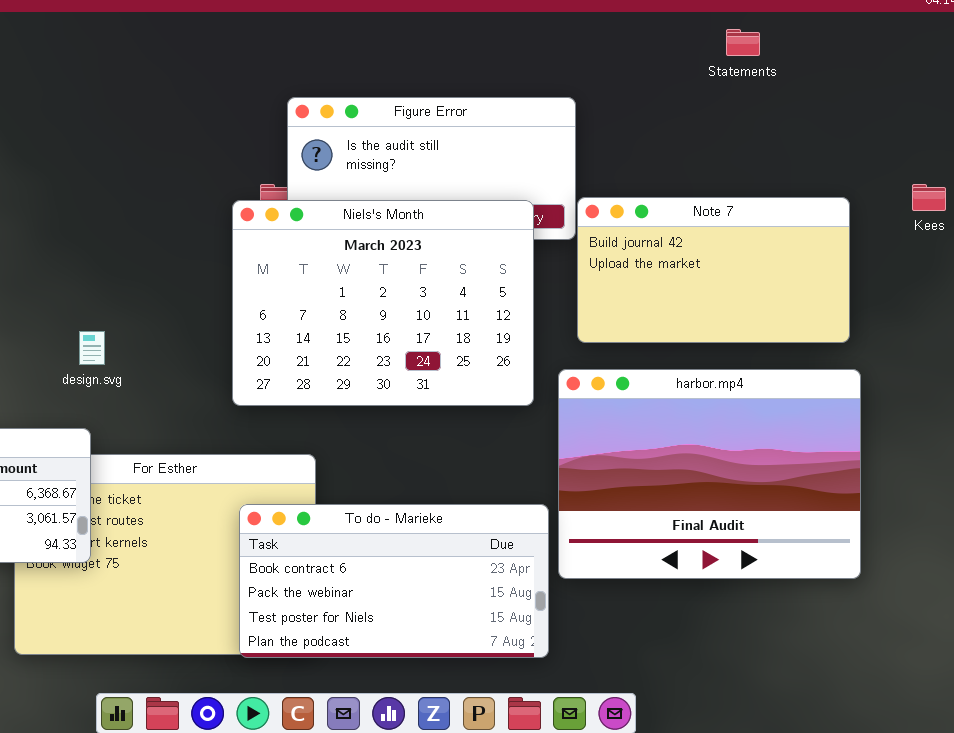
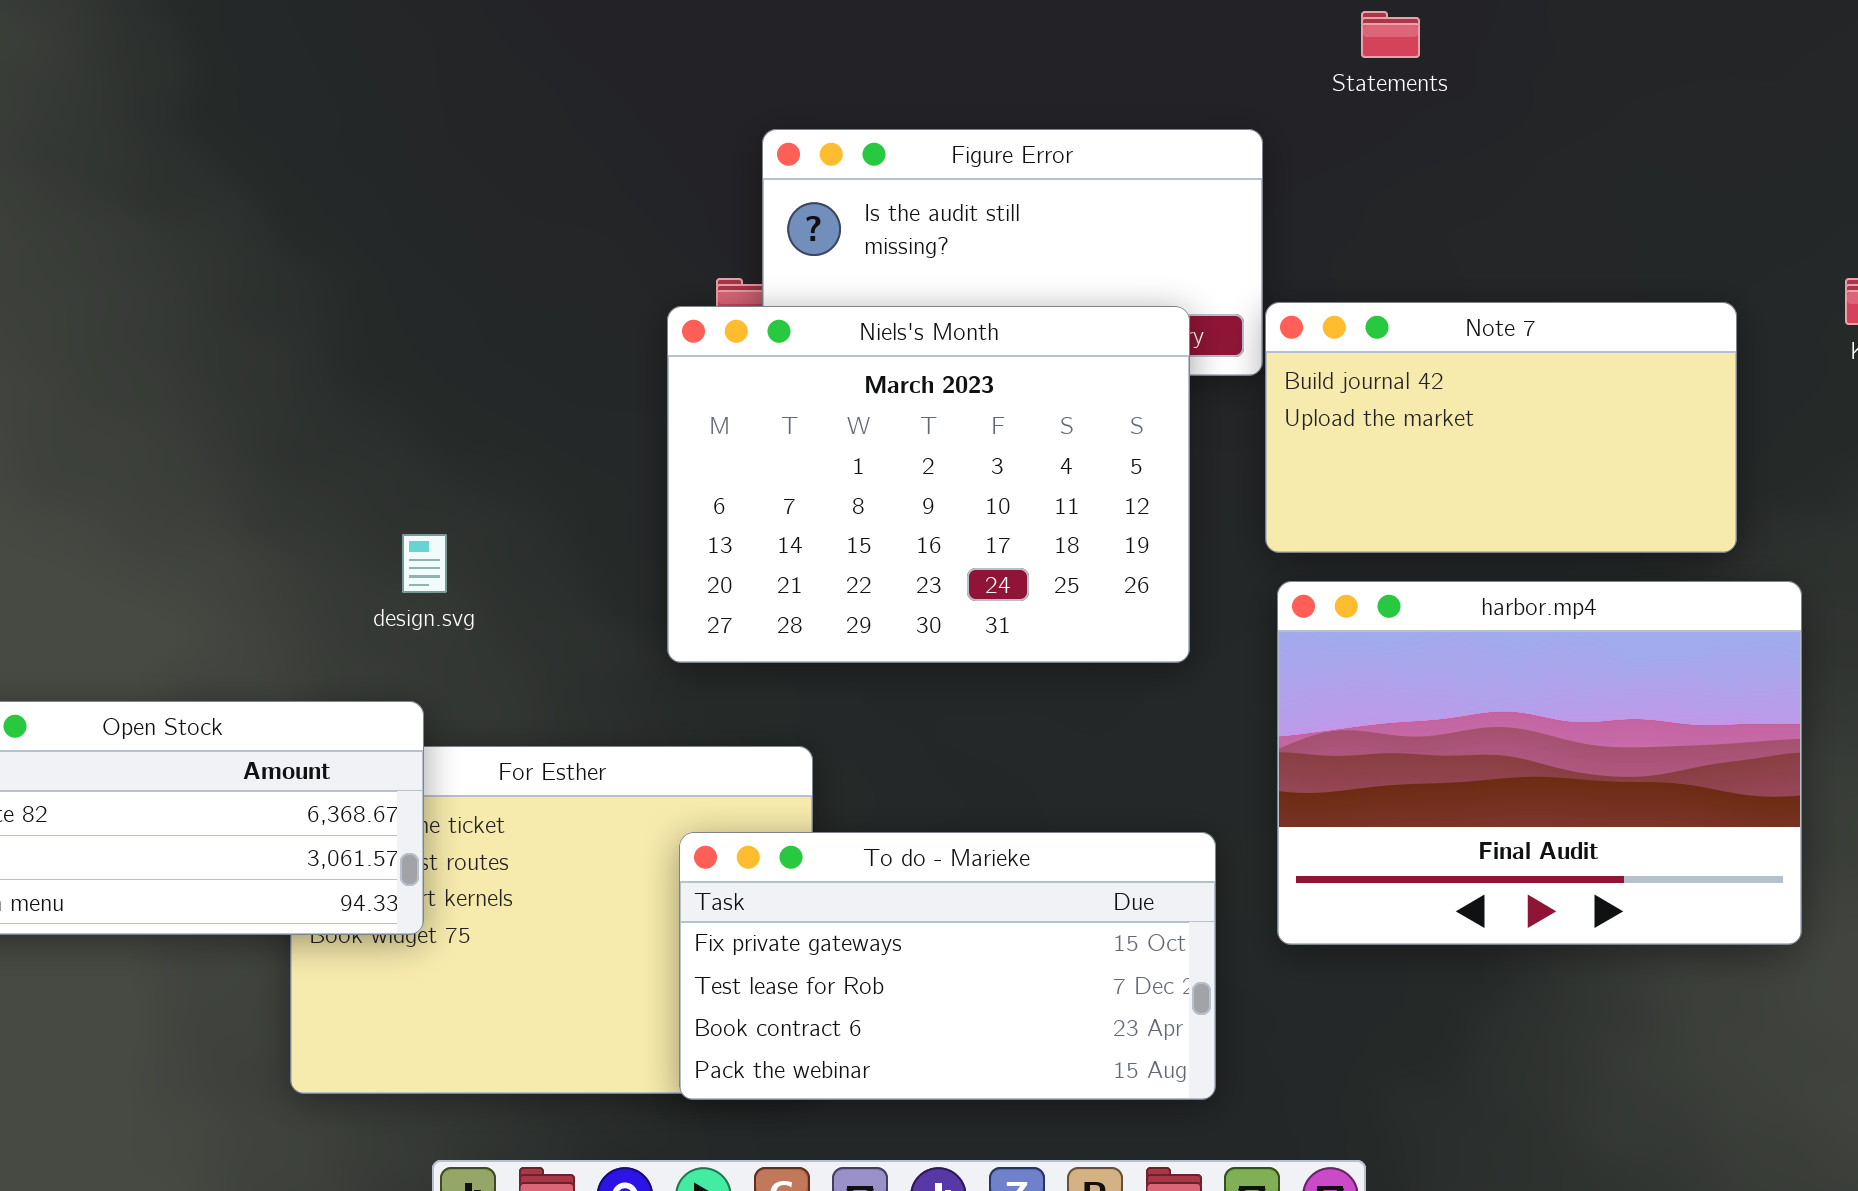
Statements: [726,29,760,56] -> [1361,11,1420,58], moved
harbor.mp4: [558,369,861,579] -> [1277,581,1802,945], moved
To do - Marieke: [239,504,549,658] -> [679,832,1216,1100], scrolled up 2 rows

